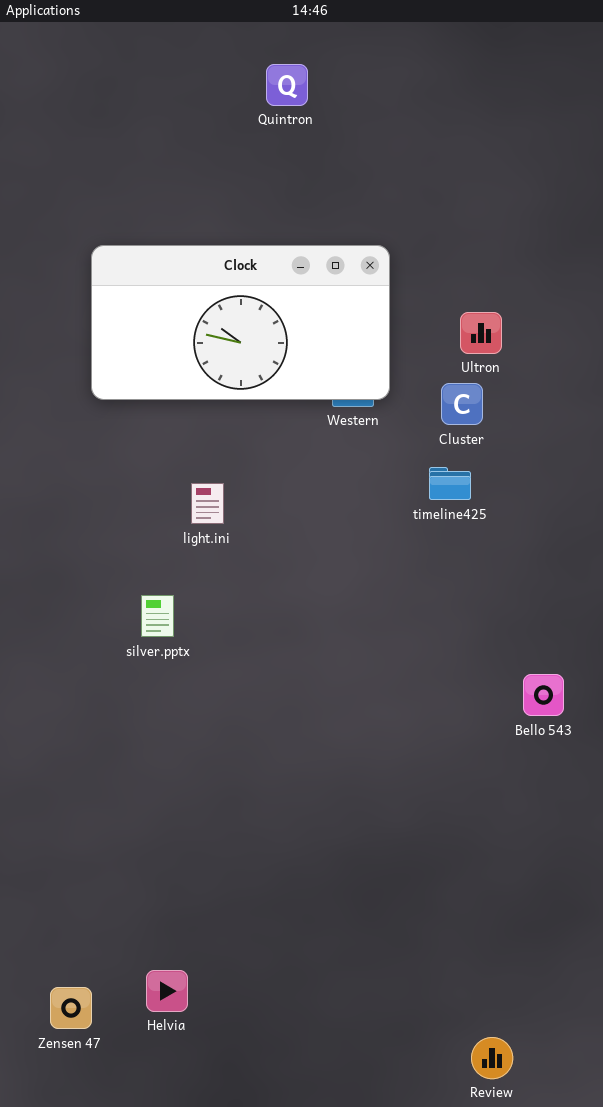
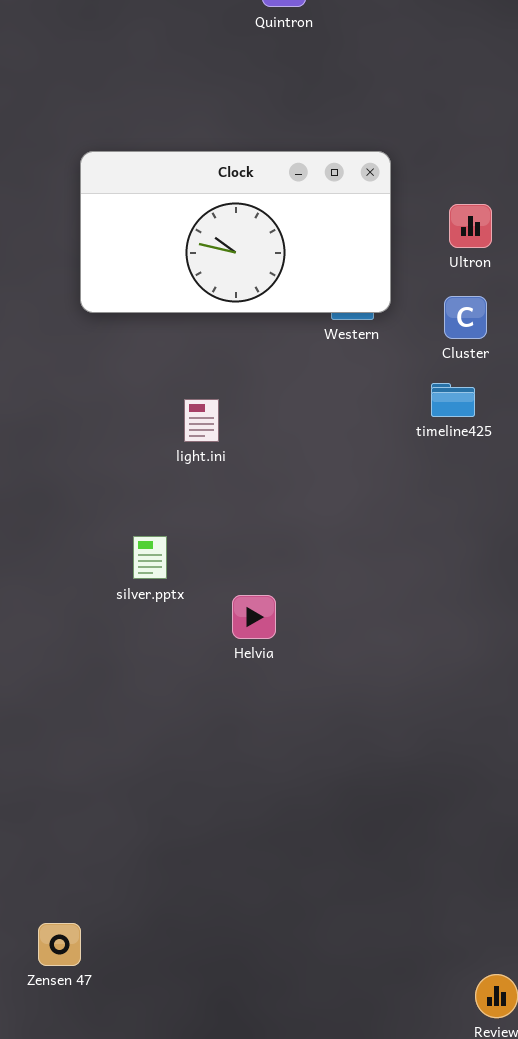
Ultron: [460,312,502,354] -> [449,204,492,248], moved
silver.pptx: [141,595,174,637] -> [133,536,167,579], moved
Helvia: [146,970,188,1012] -> [232,595,276,639], moved

